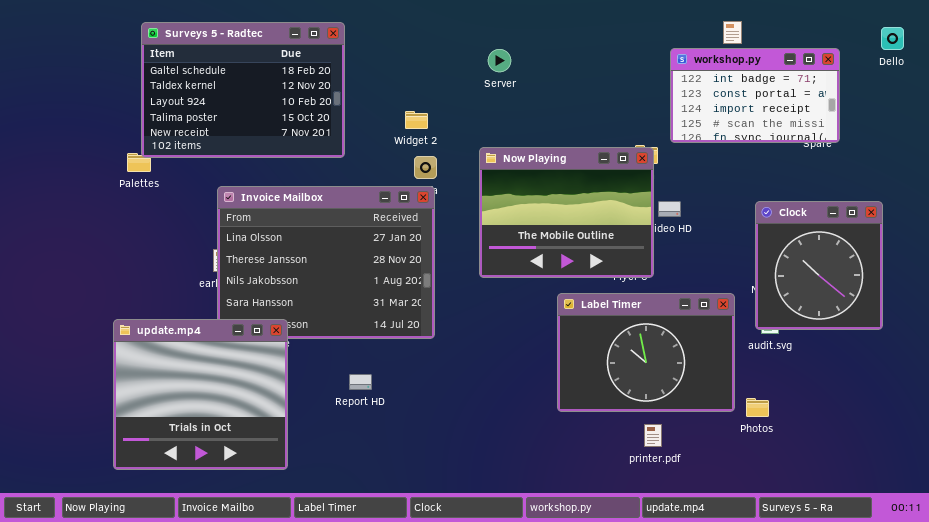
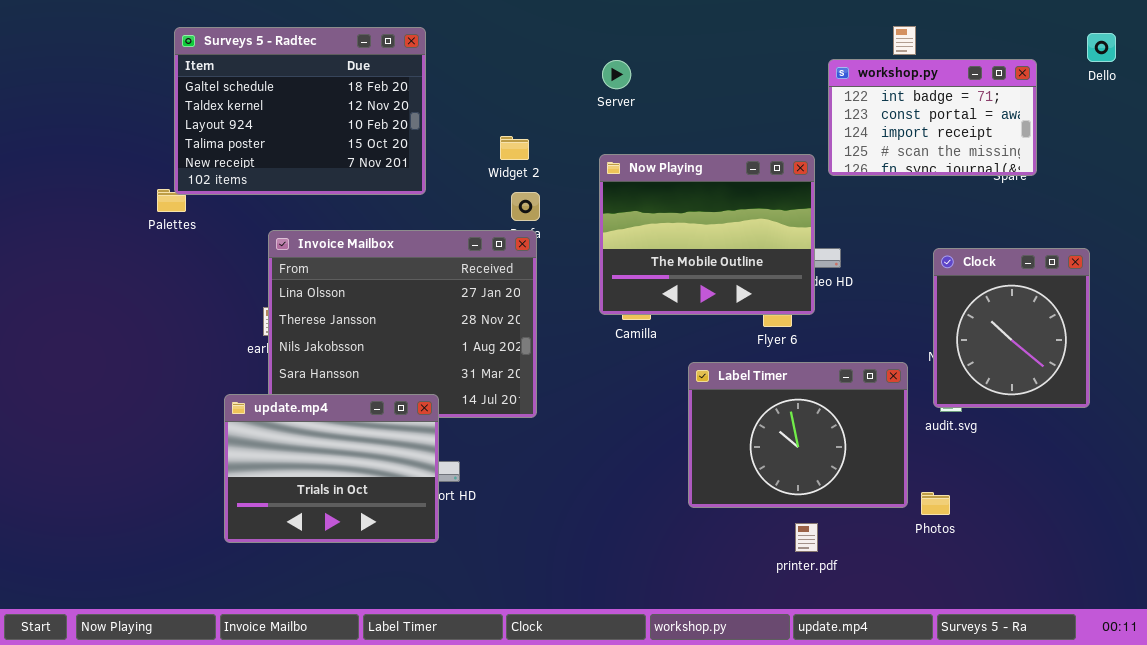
Now Playing: [479,147,654,278] -> [599,154,815,315], moved
update.mp4: [113,319,288,470] -> [224,394,439,543], moved, resized

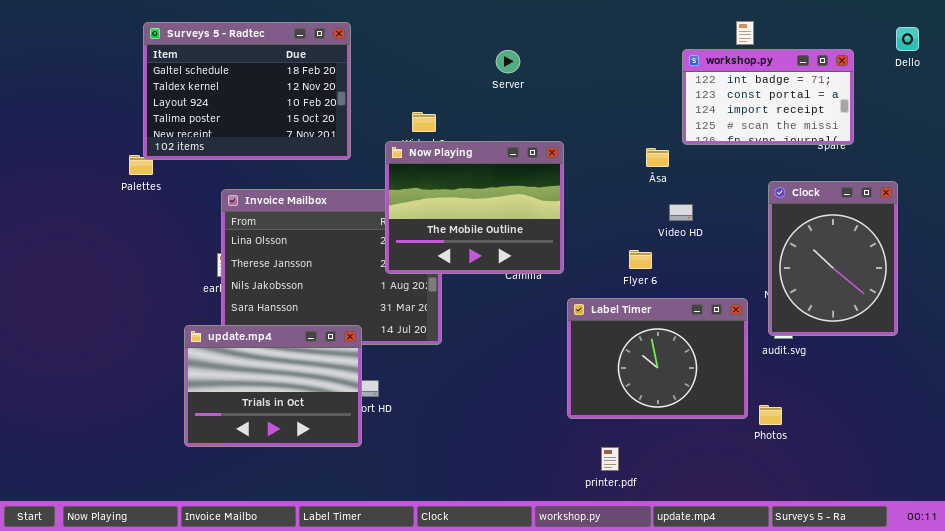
Now Playing: [599,154,815,315] -> [385,141,564,274], moved
Clock: [933,248,1090,408] -> [768,181,898,336], resized
printer.pdf: [795,523,818,552] -> [601,447,619,471], moved

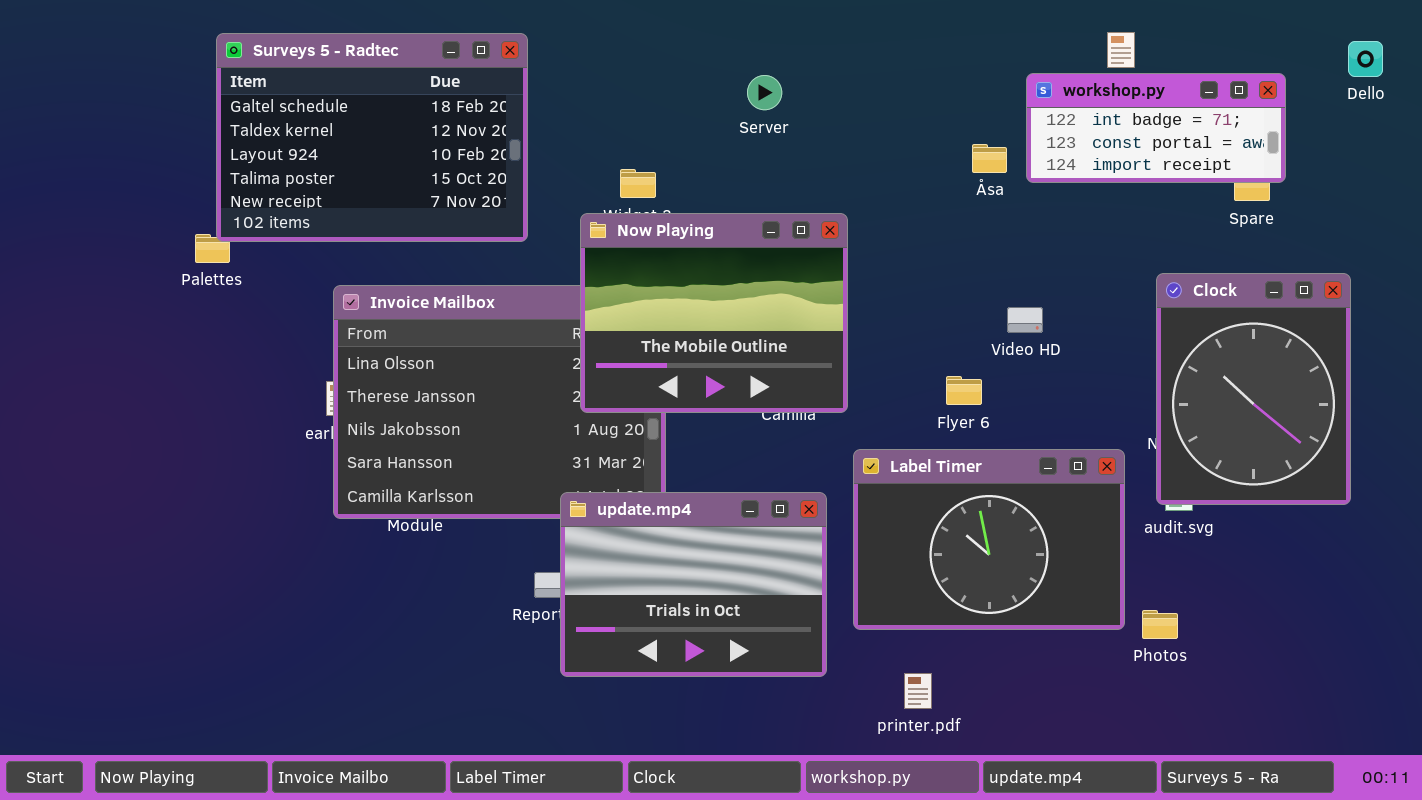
workshop.py: [682,49,854,145] -> [1026,73,1286,183], resized
Åsa: [646,148,669,167] -> [972,144,1007,173], moved
update.mp4: [184,325,362,447] -> [560,492,827,677], moved

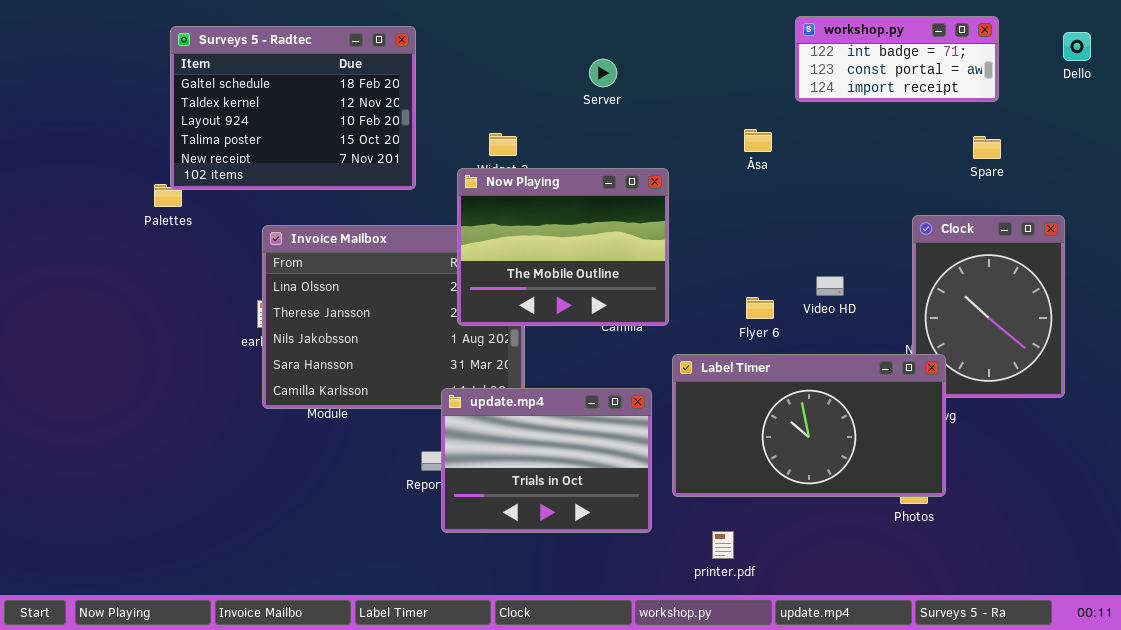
workshop.py: [1026,73,1286,183] -> [795,16,999,102], moved
Åsa: [972,144,1007,173] -> [744,129,772,152], moved
Video HD: [1007,307,1043,333] -> [816,276,844,296], moved
Label Timer: [853,449,1125,630] -> [672,354,946,497], resized

